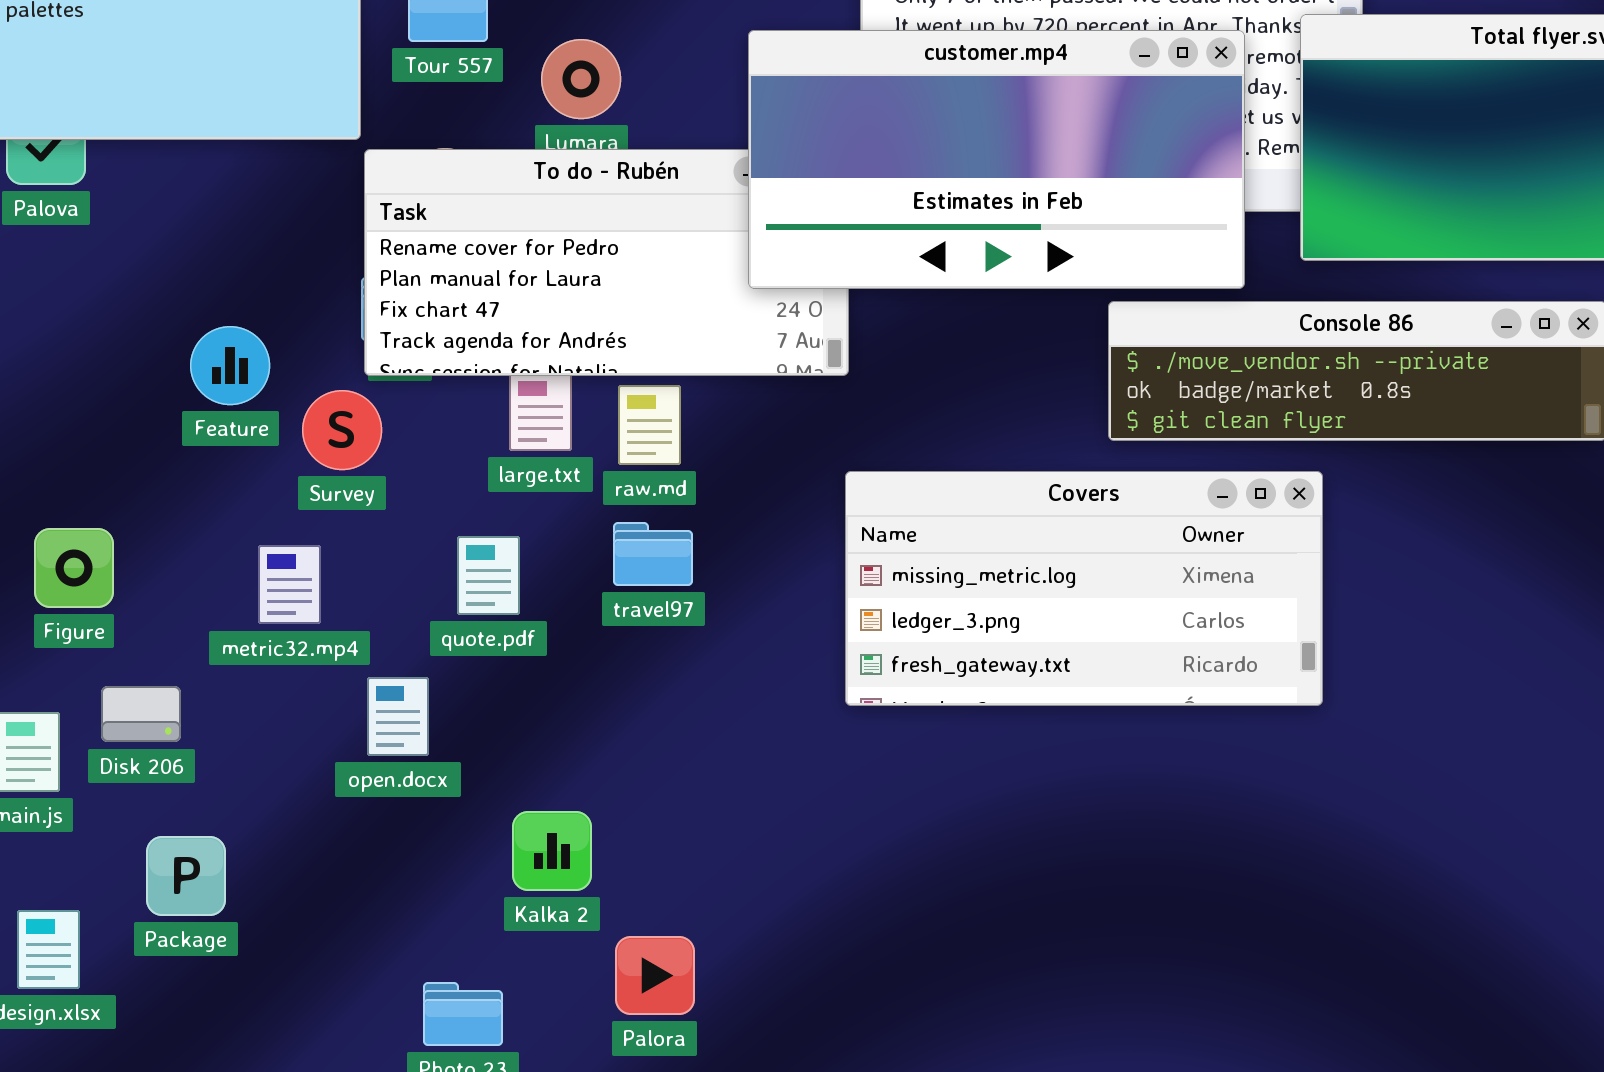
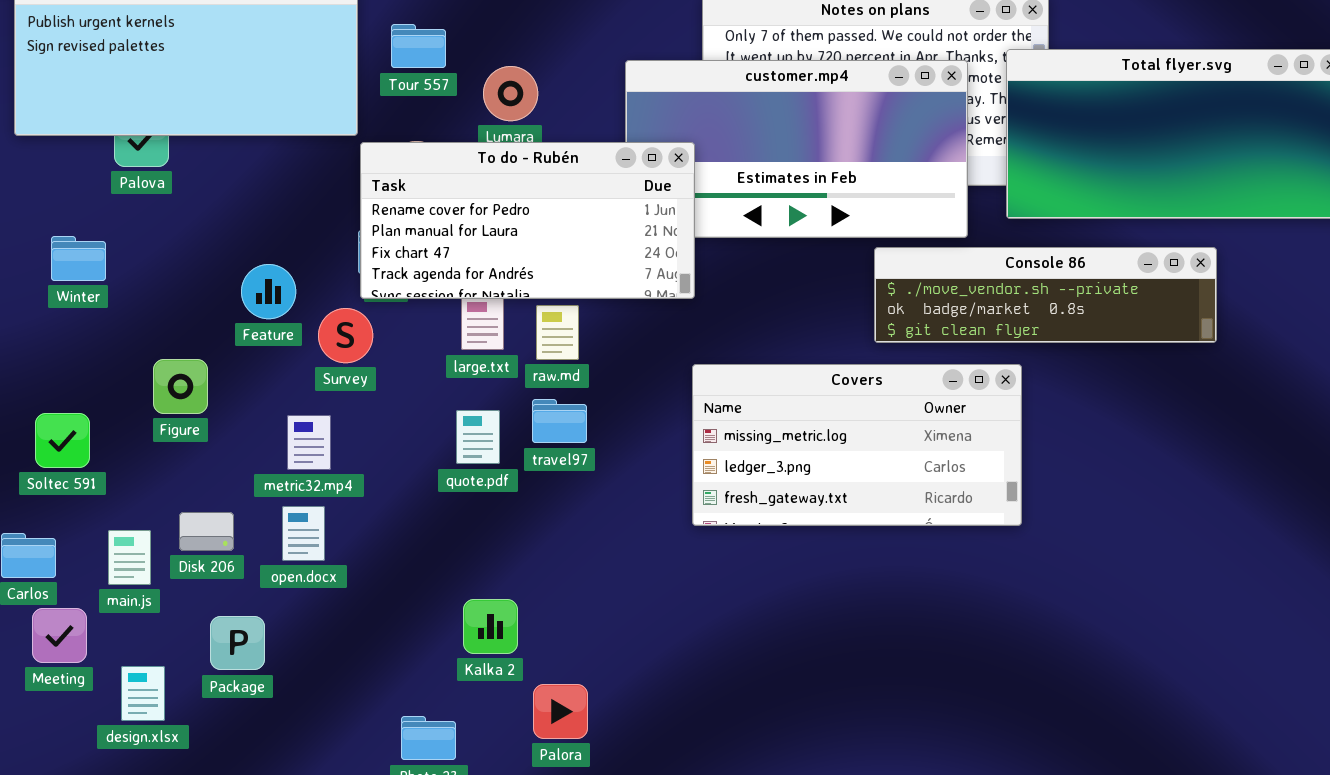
To do - Rubén: [364,149,849,376] -> [360,142,695,299], raised
Figure: [34,528,114,608] -> [153,359,208,414], moved
quote.pdf: [457,536,520,615] -> [456,410,500,464], moved
open.docx: [367,677,429,756] -> [282,506,325,561], moved

